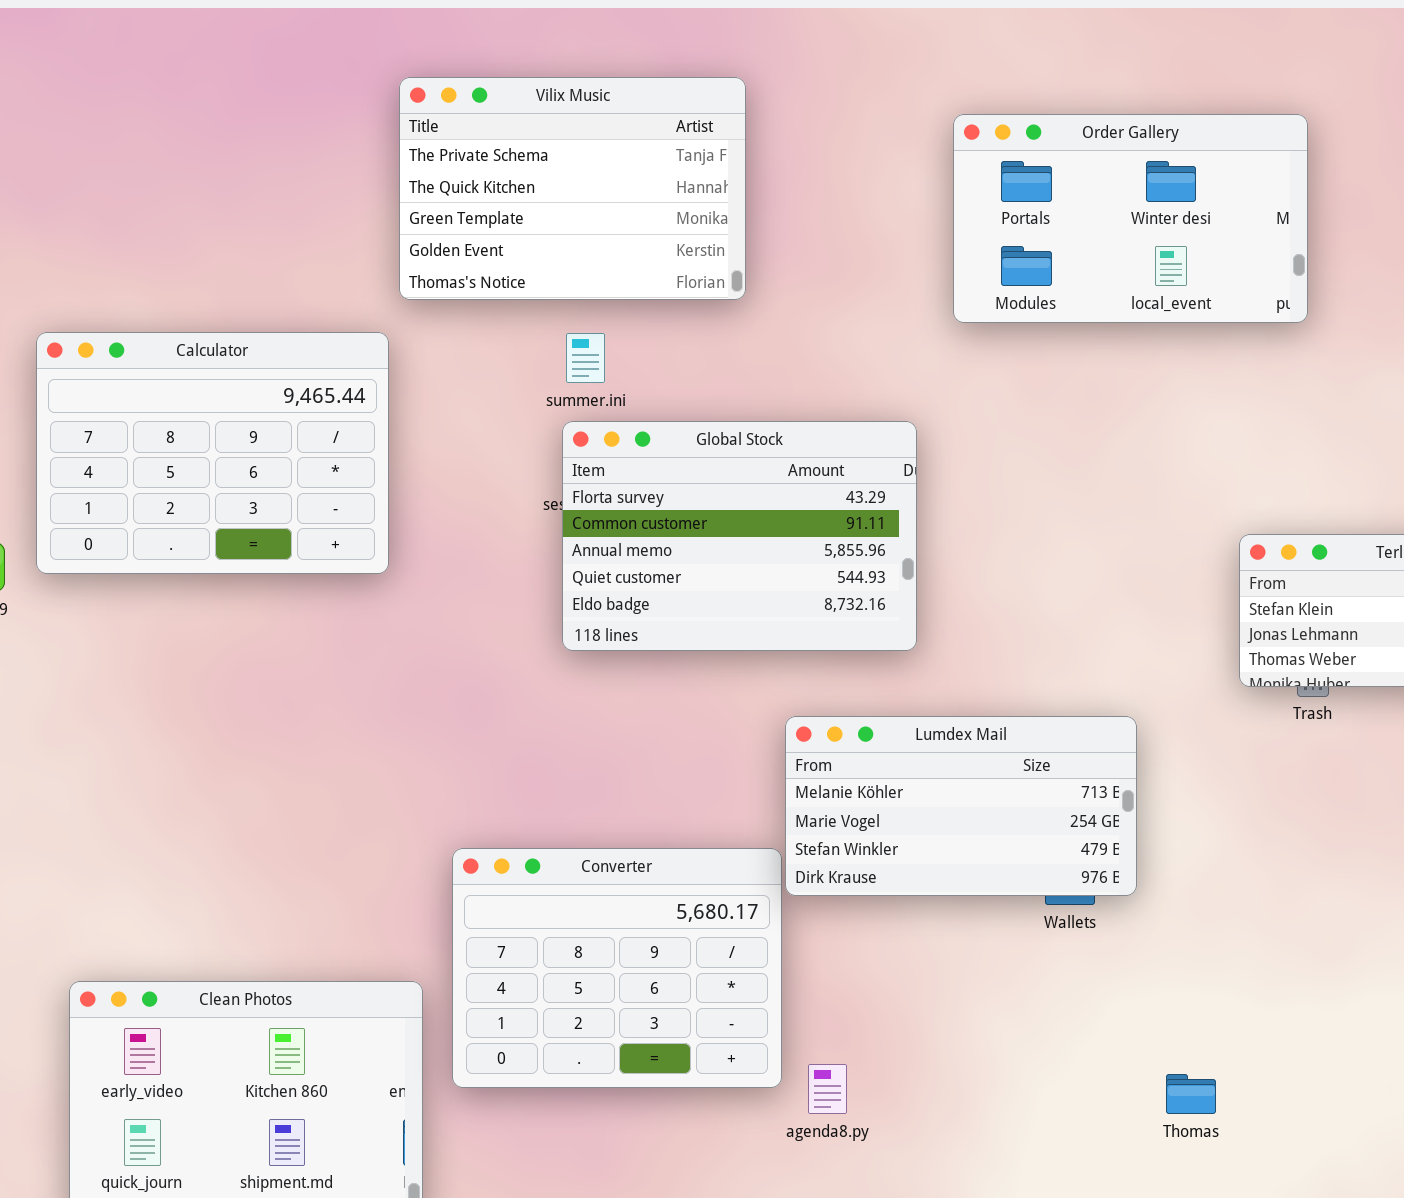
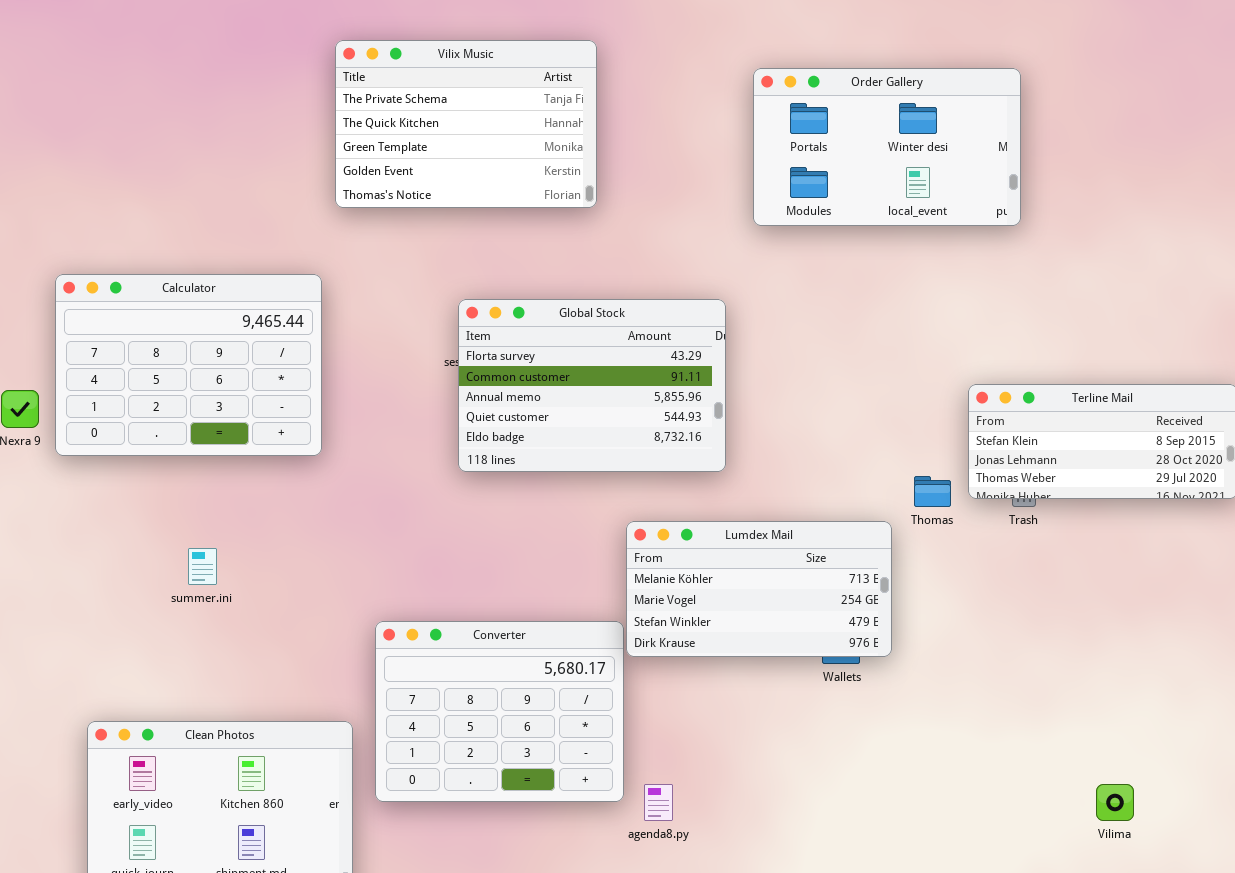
Calculator: [36,332,389,574] -> [55,274,322,456], moved
summer.ini: [566,333,605,383] -> [188,548,217,585], moved
Thomas: [1166,1074,1216,1114] -> [914,476,951,507], moved

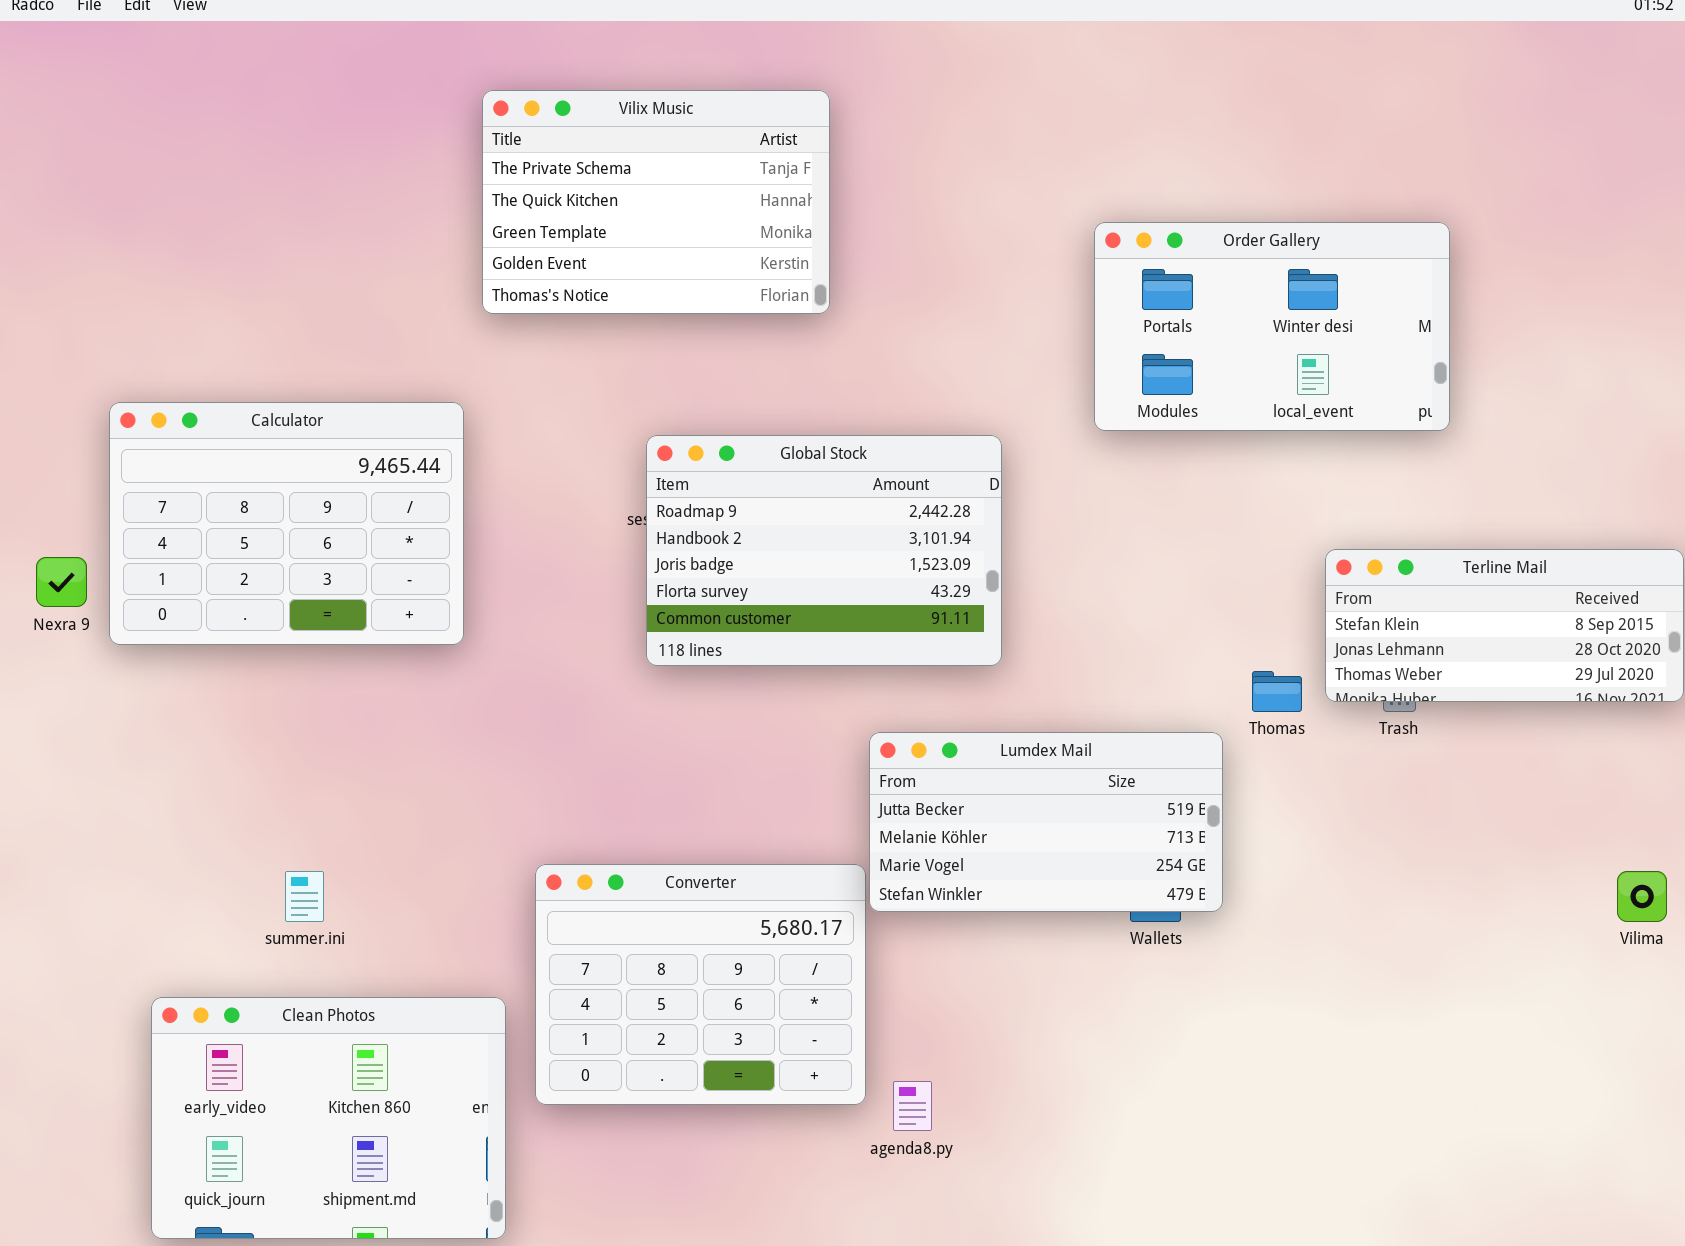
Order Gallery: [753,68,1021,226] -> [1094,222,1450,431], moved
Global Stock: [458,299,726,472] -> [646,435,1002,666], scrolled up 3 rows
Lumdex Mail: [626,521,892,657] -> [869,732,1223,912], scrolled up 1 row
summer.ini: [188,548,217,585] -> [285,871,324,922], moved
Vilima: [1096,784,1134,821] -> [1617,871,1667,922], moved

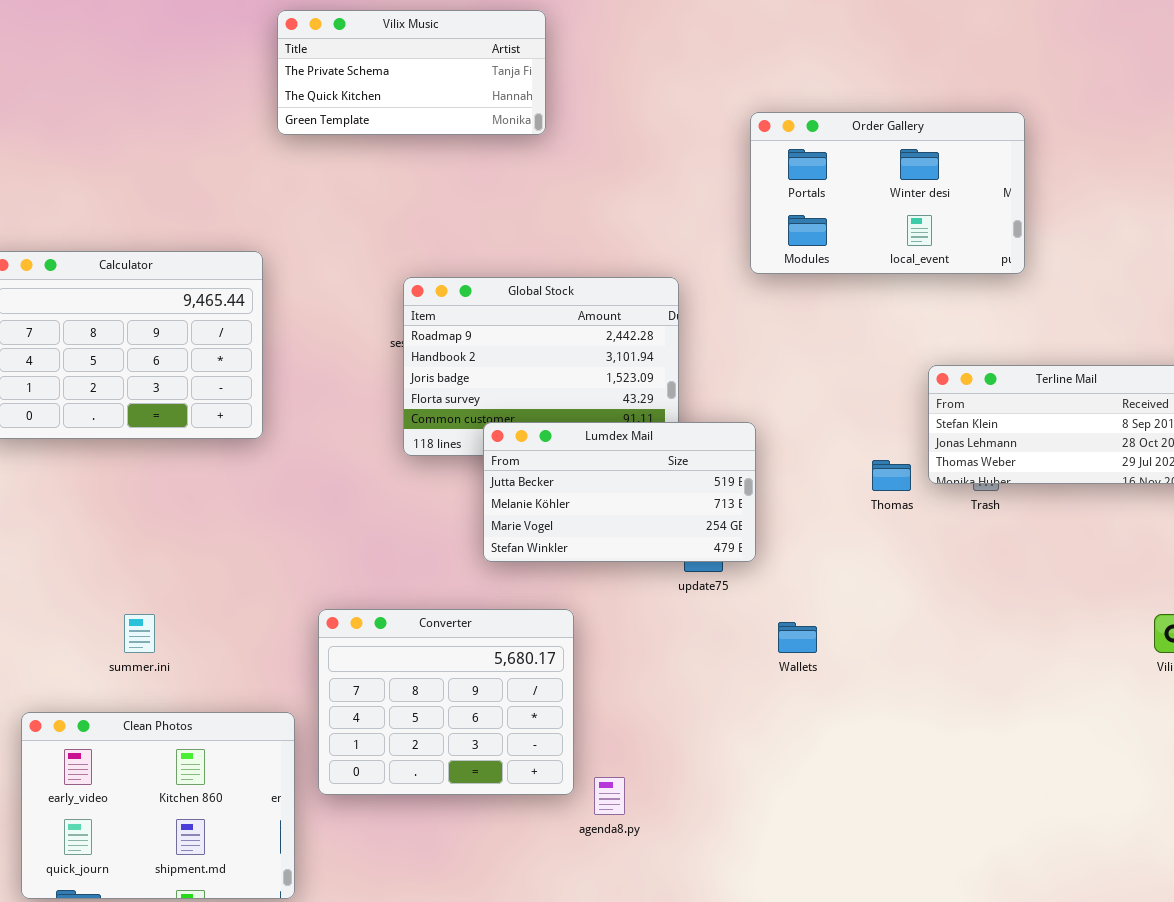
Vilix Music: [482,90,830,314] -> [277,10,546,135], resized
Lumdex Mail: [869,732,1223,912] -> [483,422,756,562], moved

